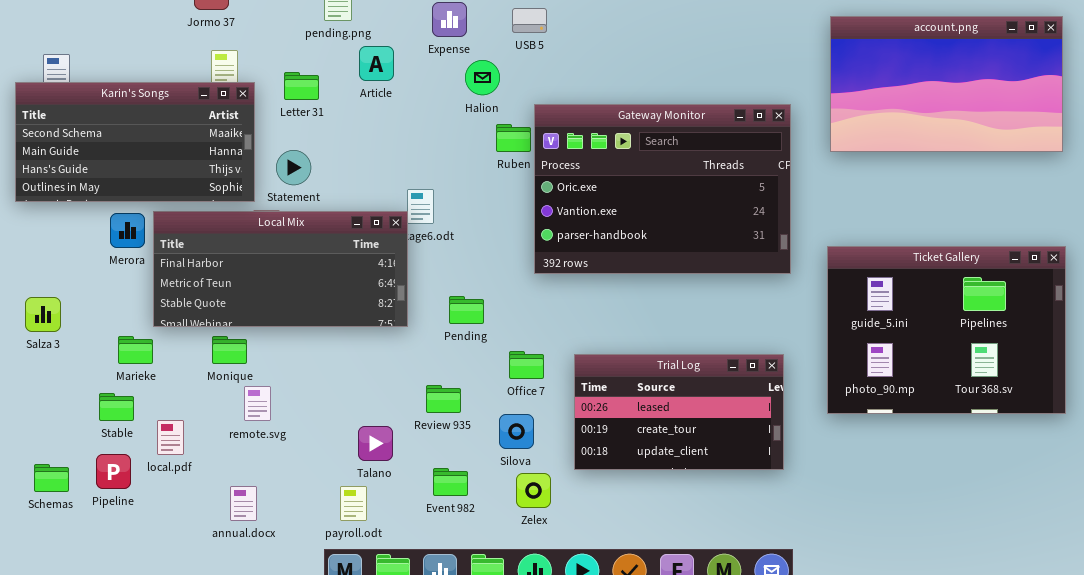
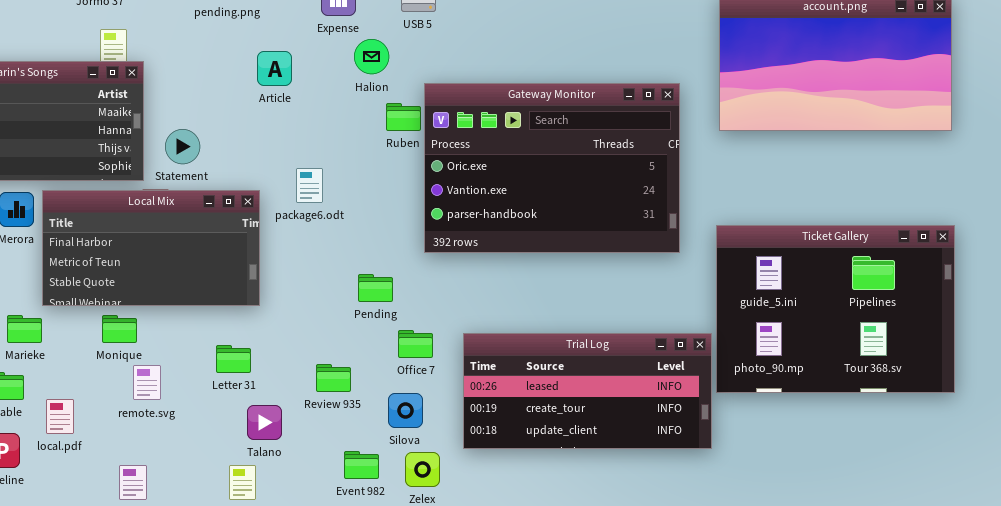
Article: [359,46,394,81] -> [257,51,292,86], moved
Letter 31: [284,72,319,100] -> [216,345,251,373], moved
Local Mix: [153,211,408,327] -> [42,190,260,306], resized
Pending: [449,296,484,324] -> [358,274,393,302], moved
Trial Log: [574,354,784,470] -> [463,333,712,449], resized
Event 982: [433,468,468,496] -> [344,451,379,479], moved

